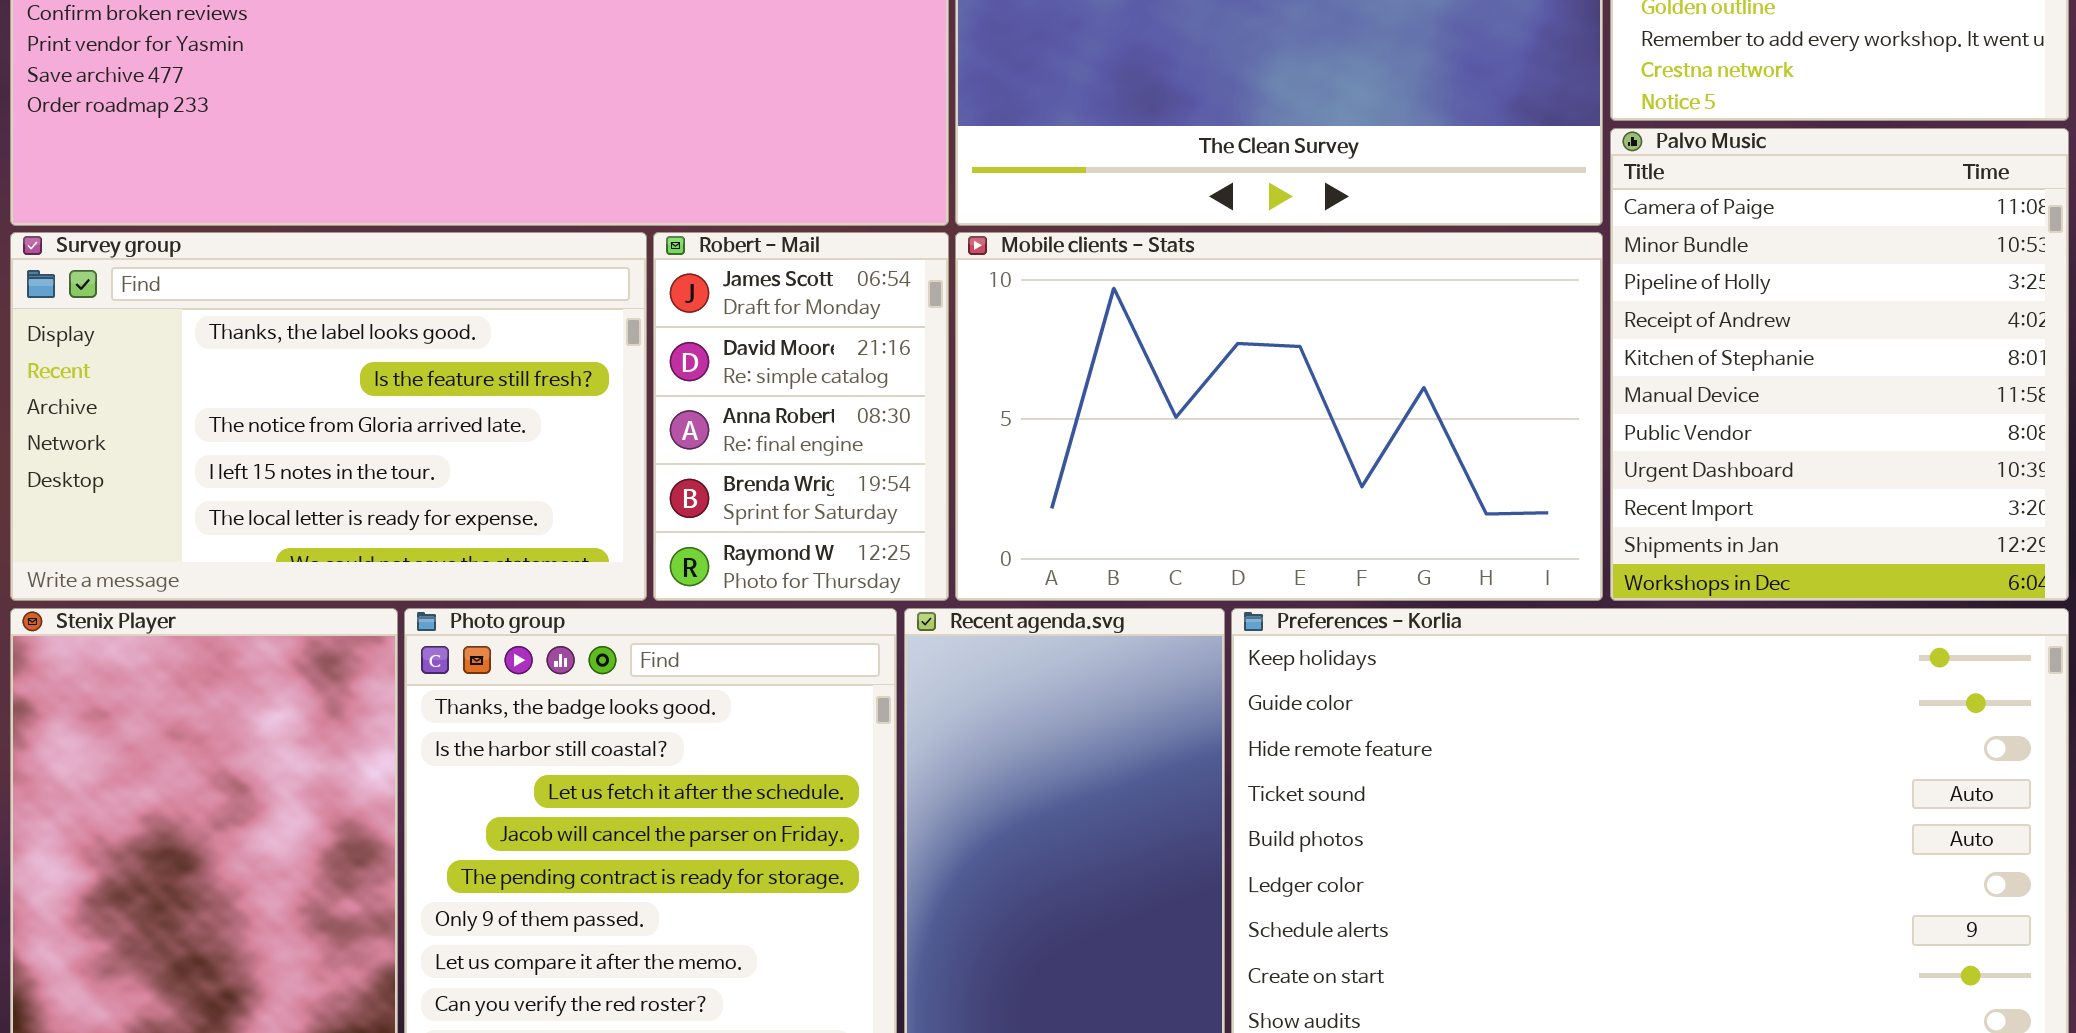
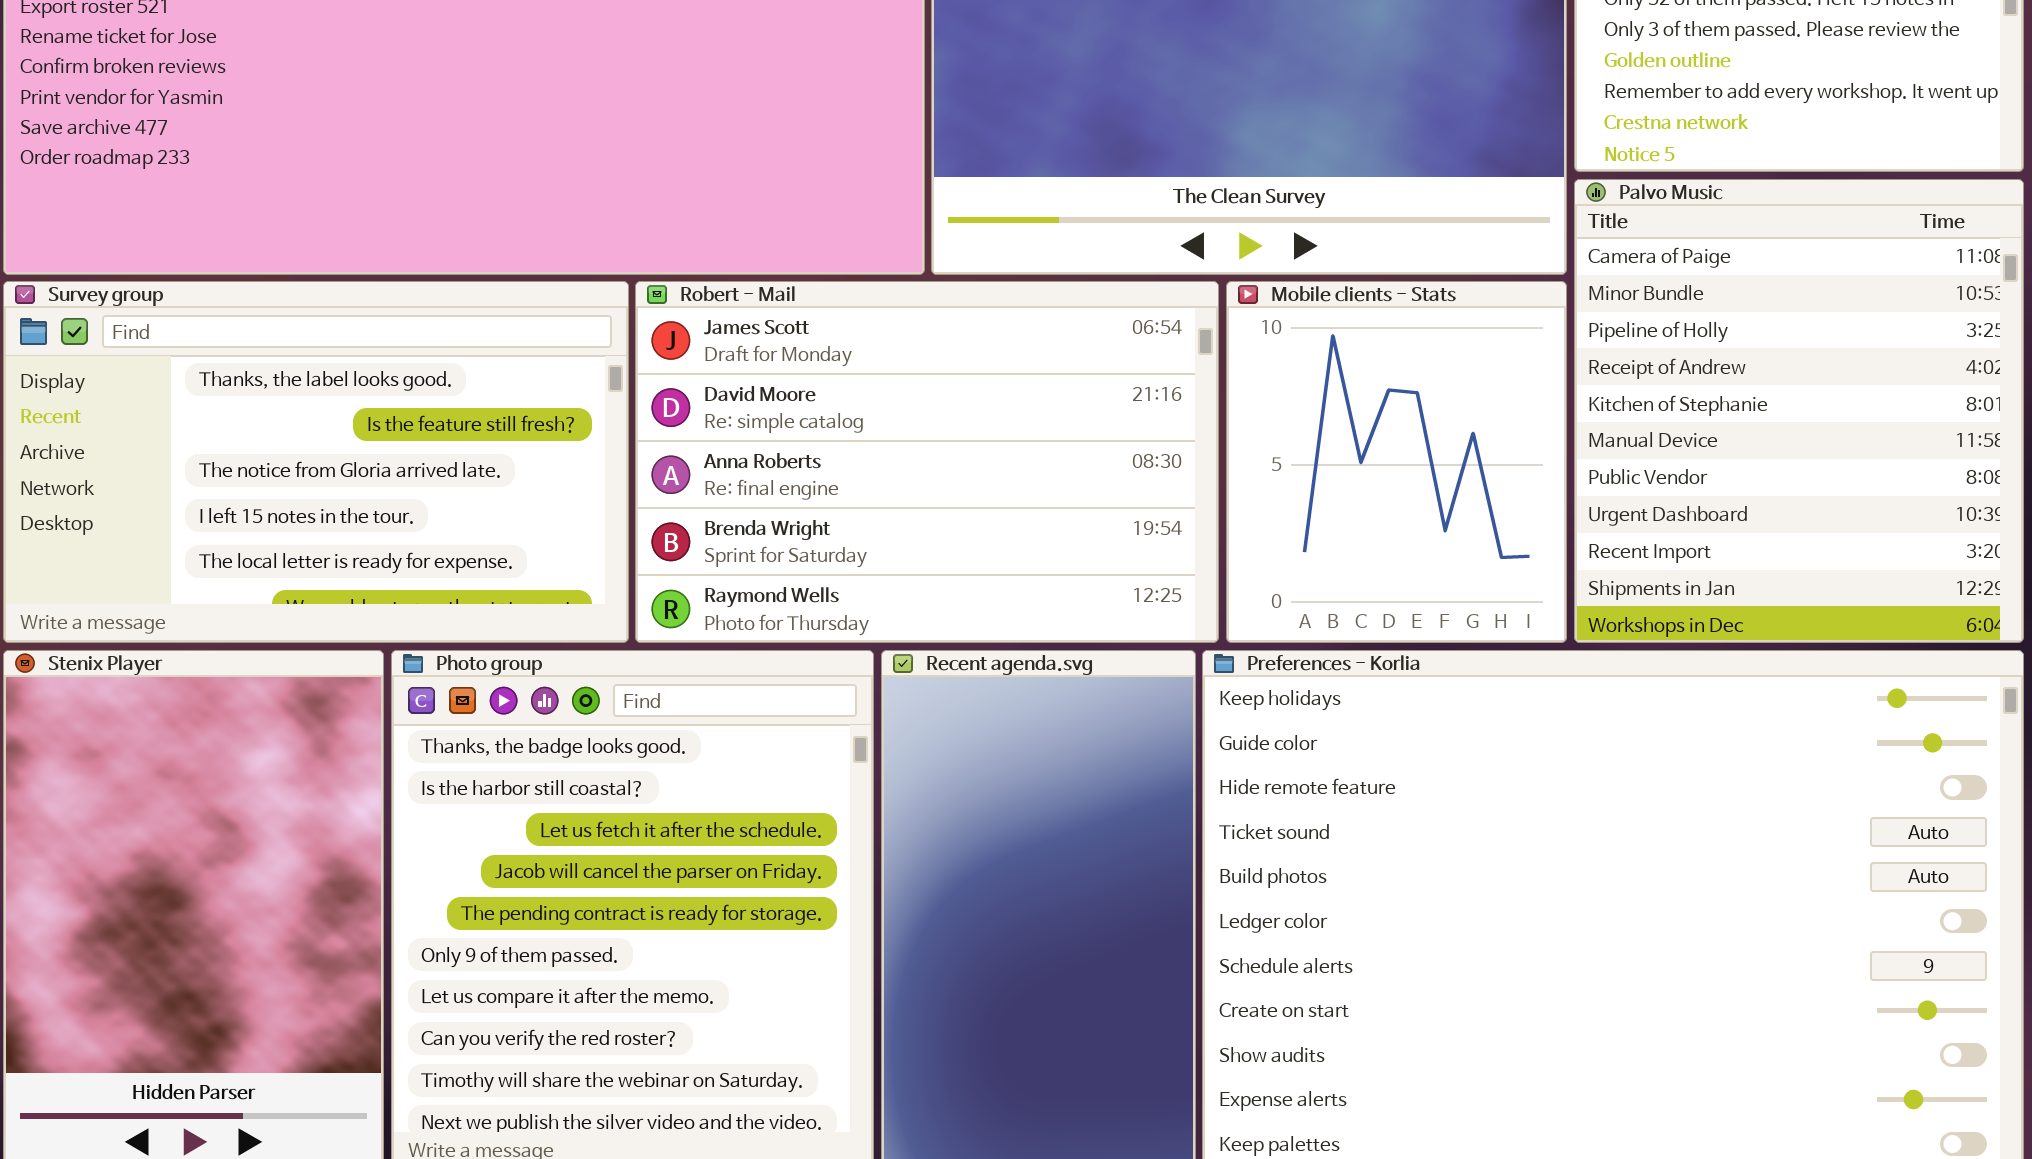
Robert - Mail: [653,232,949,601] -> [635,281,1219,643], resized
Mobile clients - Stats: [955,232,1603,601] -> [1226,281,1567,643], resized

